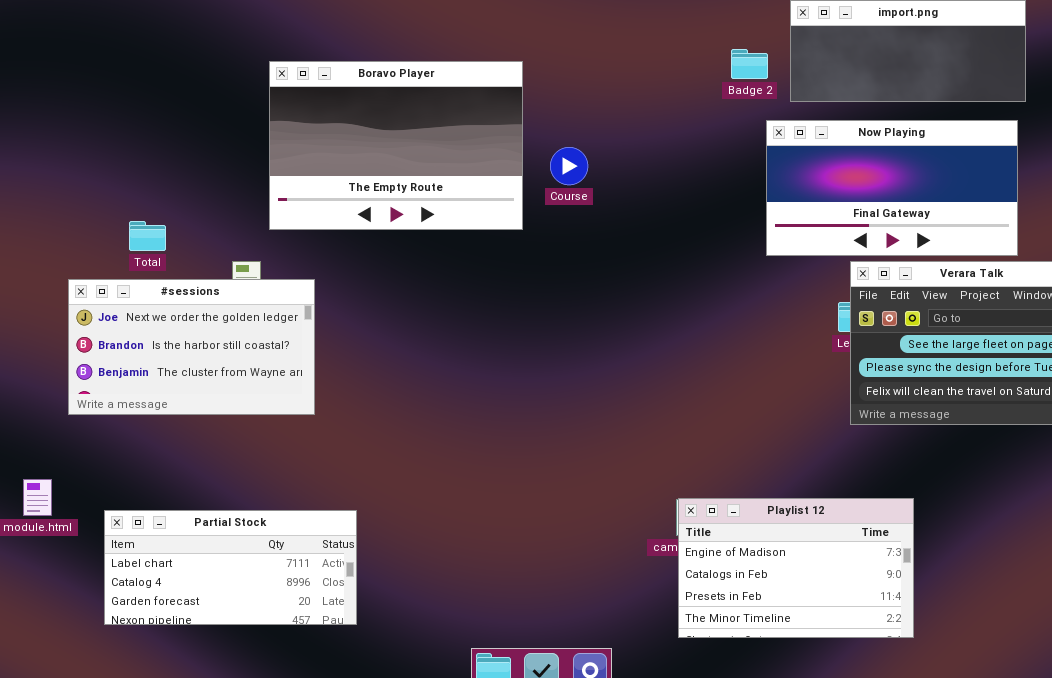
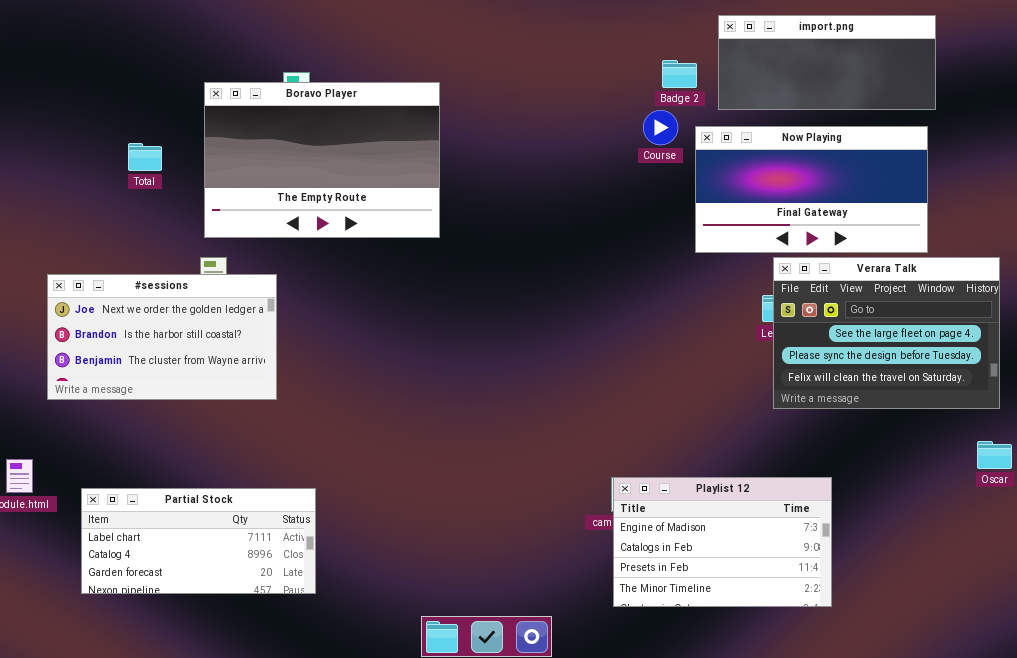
Boravo Player: [269,61,523,230] -> [204,82,440,238], moved
Course: [550,147,588,185] -> [643,110,678,145], moved
Total: [129,221,166,251] -> [128,143,162,171], moved

